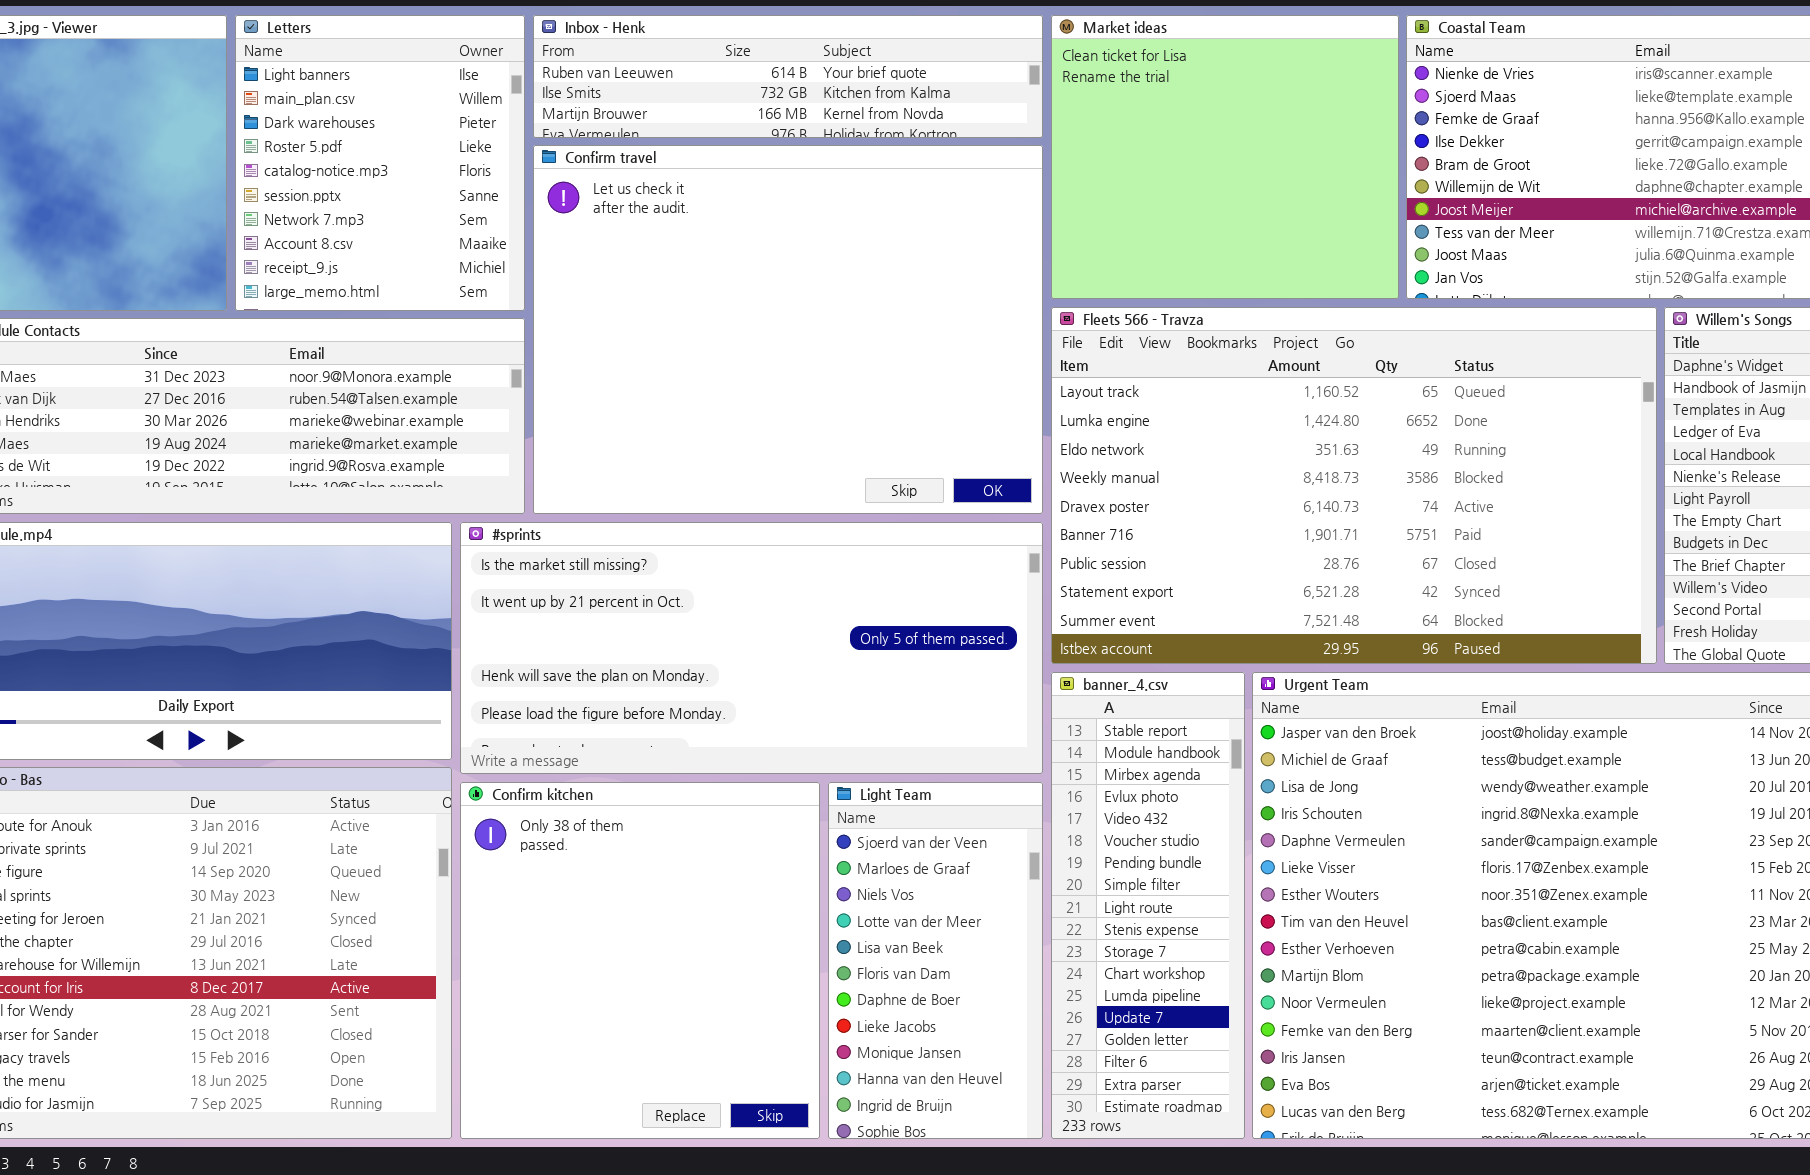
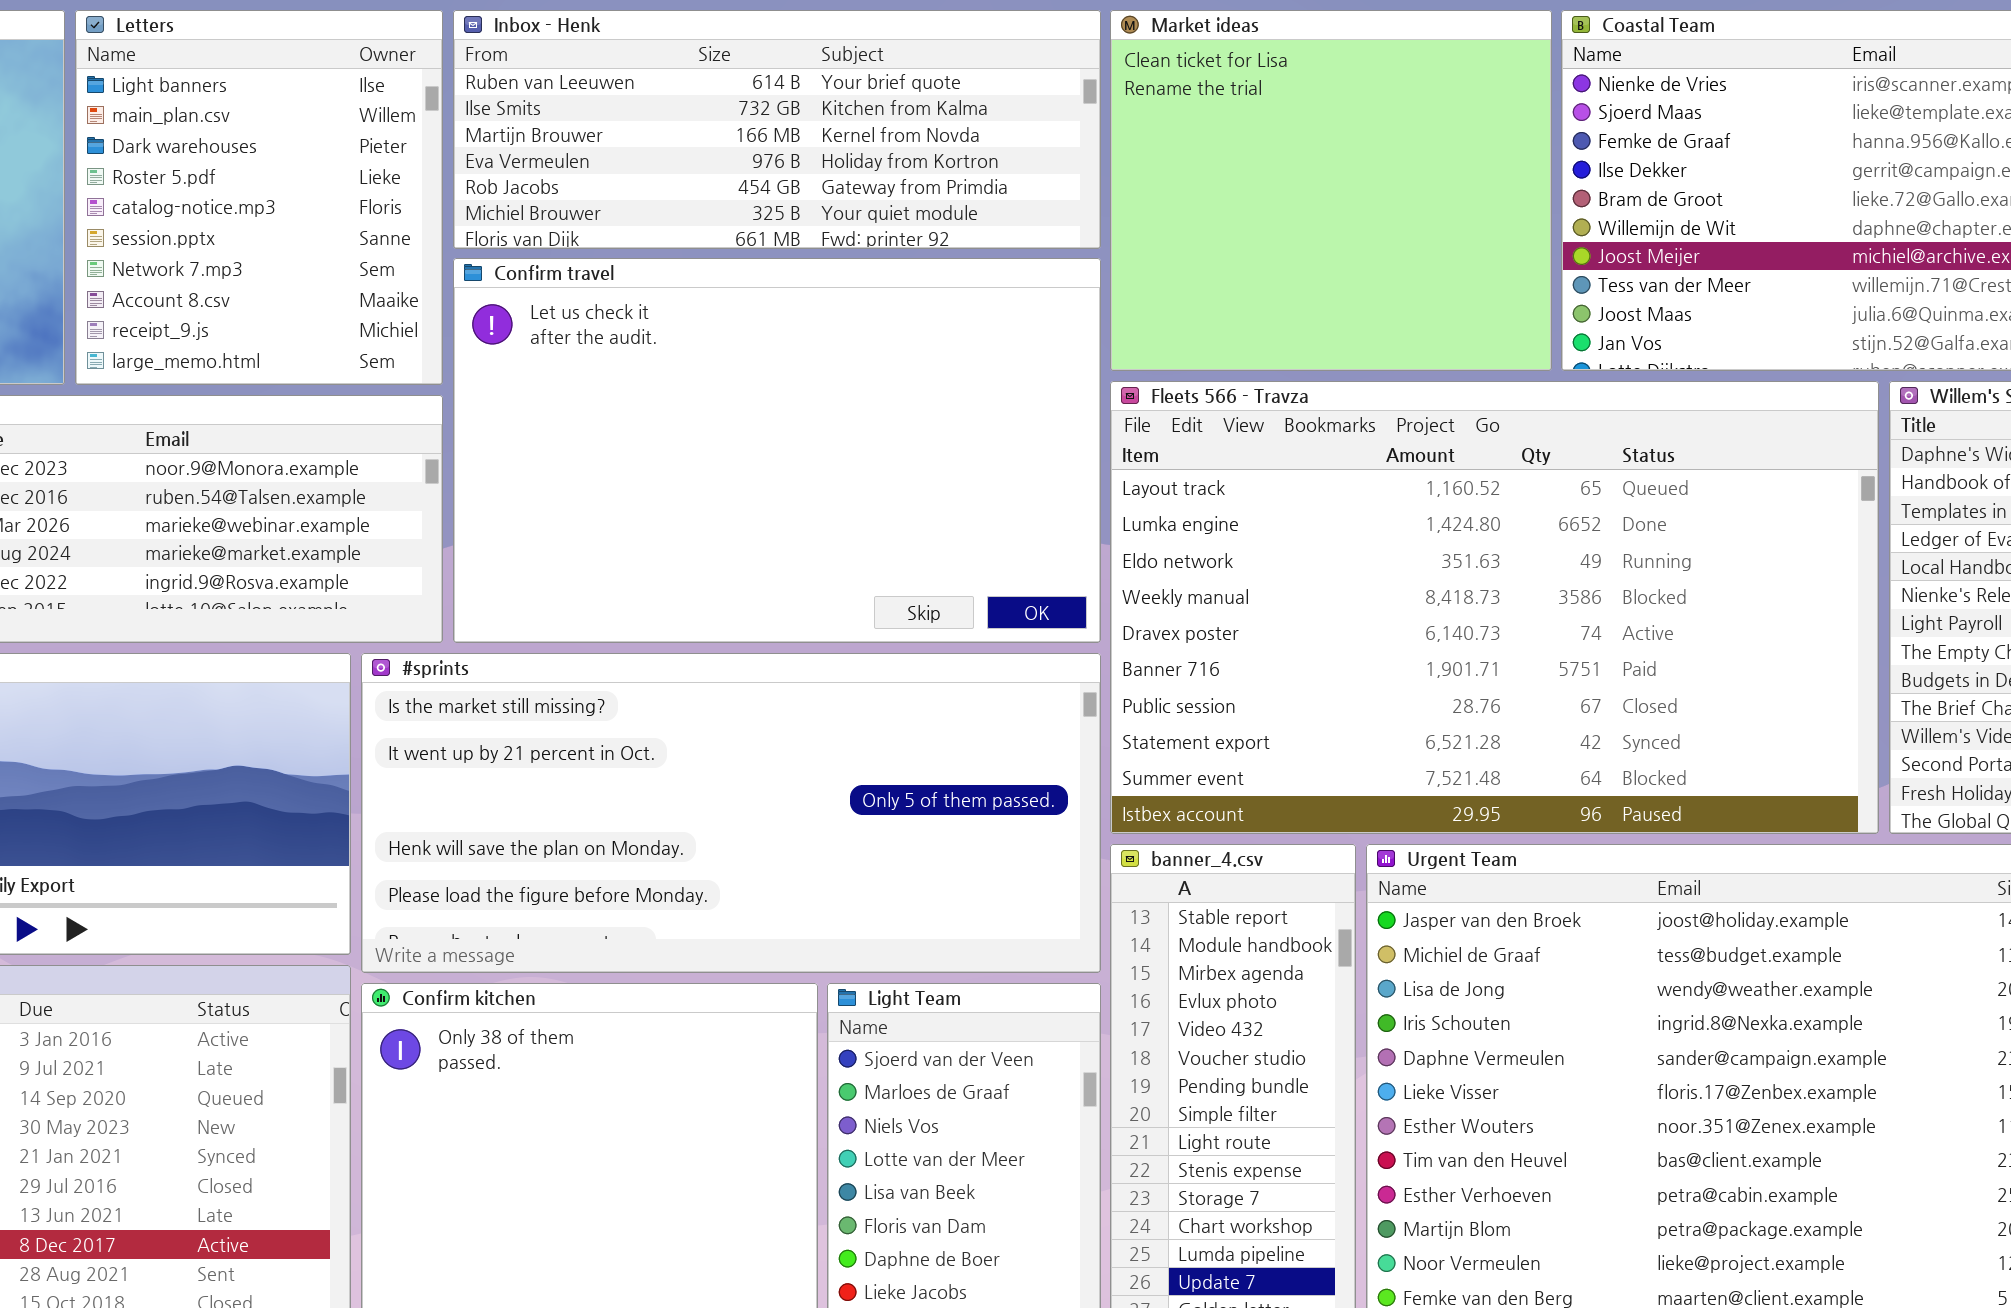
Inbox - Henk: [533,15,1043,138] -> [453,10,1101,249], resized
Confirm travel: [533,145,1043,514] -> [453,258,1101,643], resized

